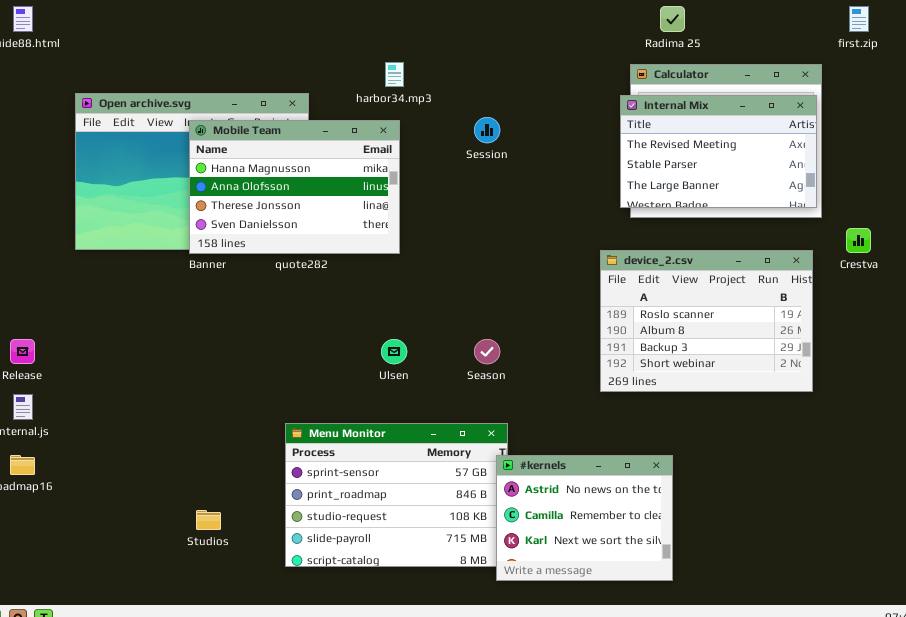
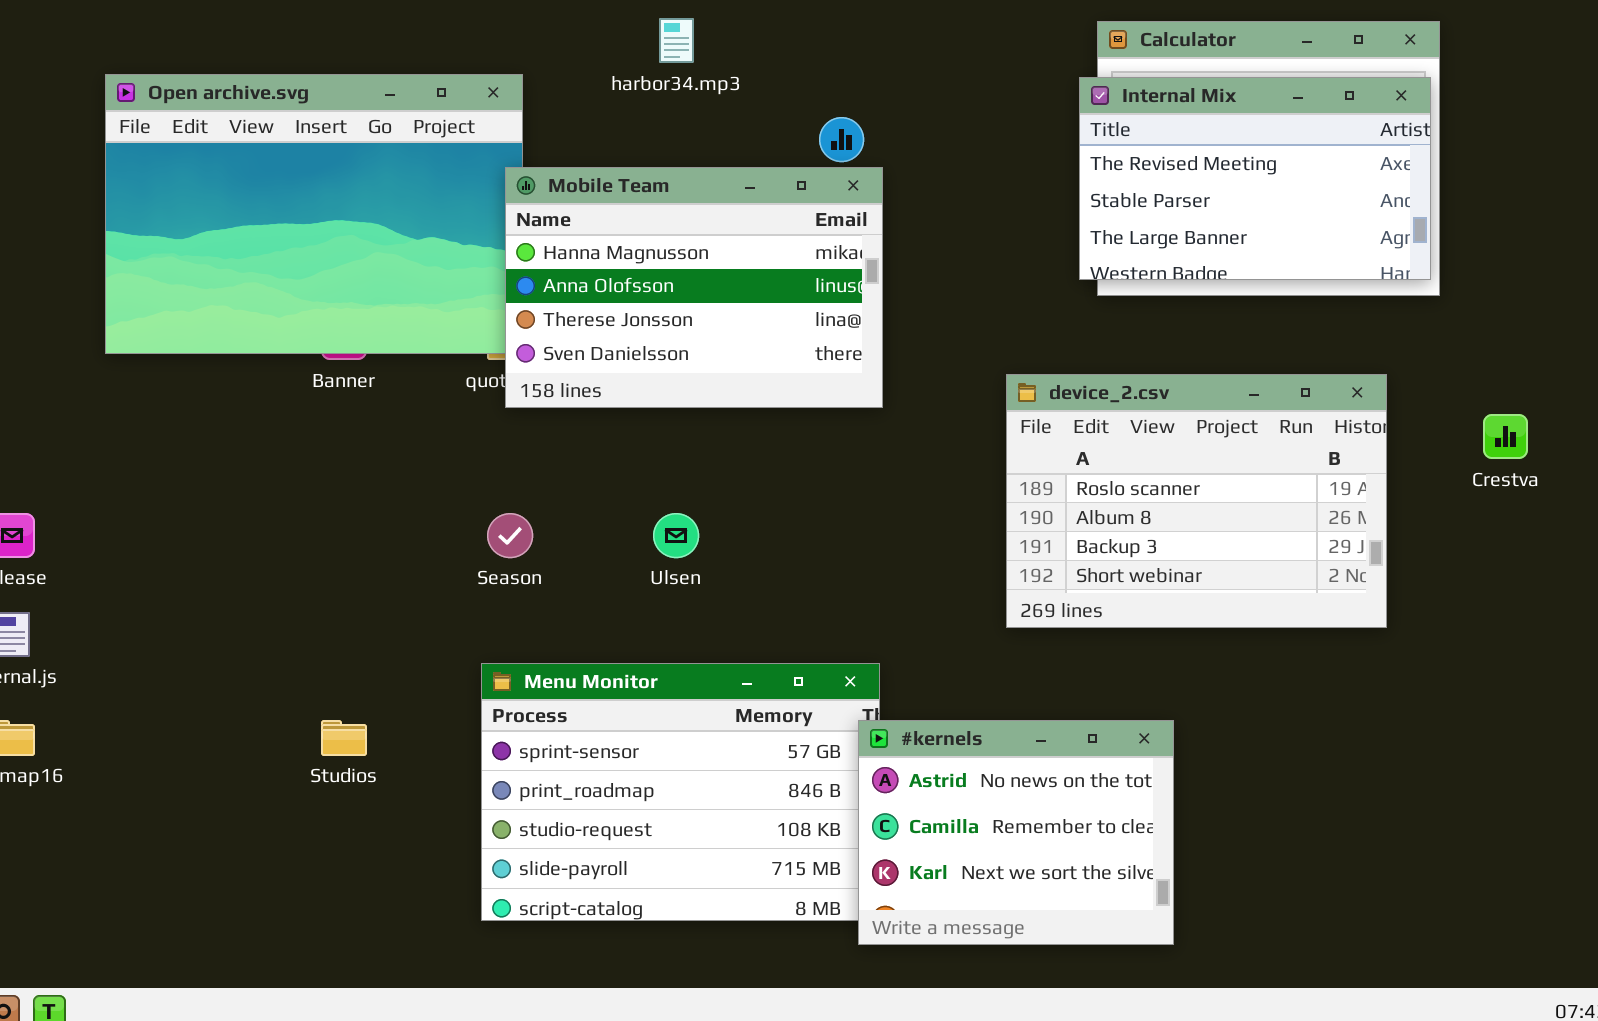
Mobile Team: [189,120,400,254] -> [505,167,883,408], moved
Crestva: [846,228,871,253] -> [1483,414,1528,459], moved
device_2.csv: [600,250,813,392] -> [1006,374,1387,628], moved
Season: [474,339,500,364] -> [487,513,533,558], moved
Studios: [196,510,221,530] -> [321,720,367,756], moved

